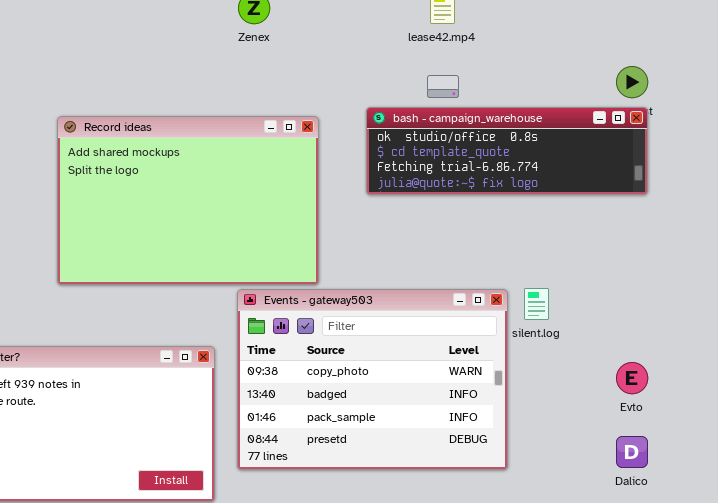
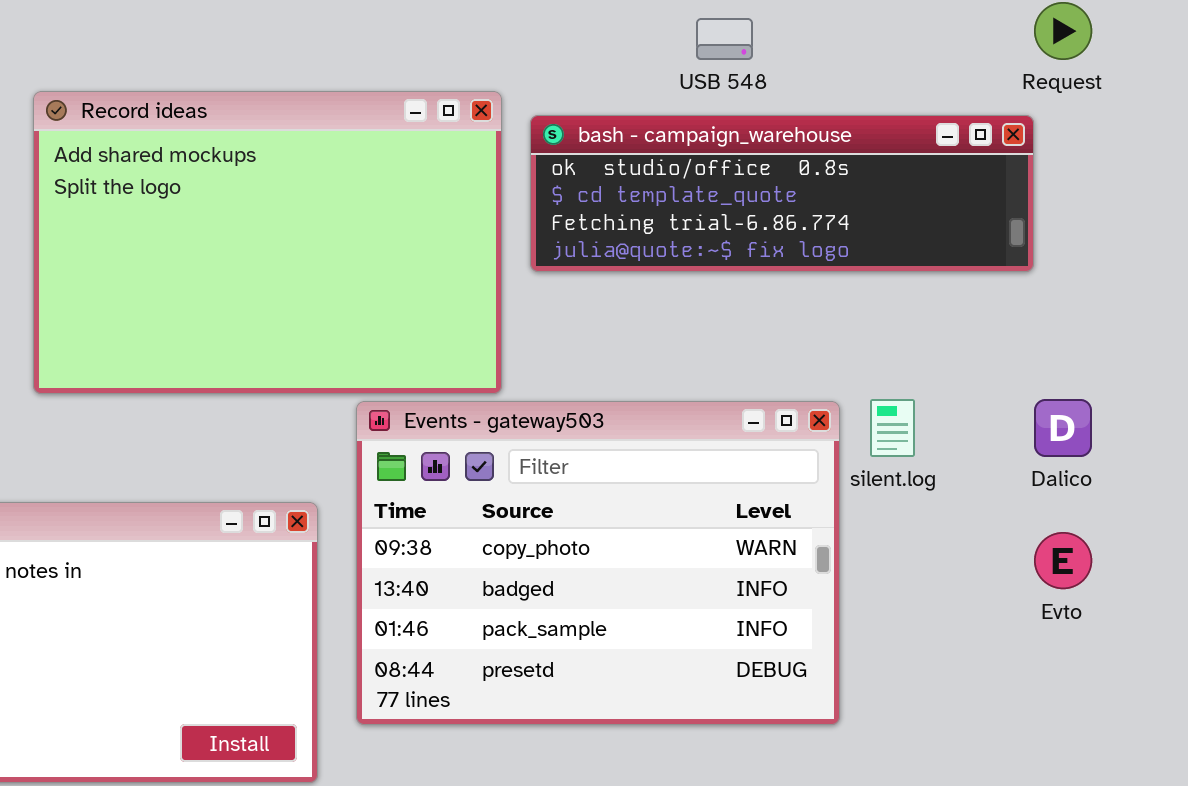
bash - campaign_warehouse: [366,107,648,195] -> [530,115,1034,272], moved
Dalico: [616,436,648,468] -> [1034,399,1092,457], moved

